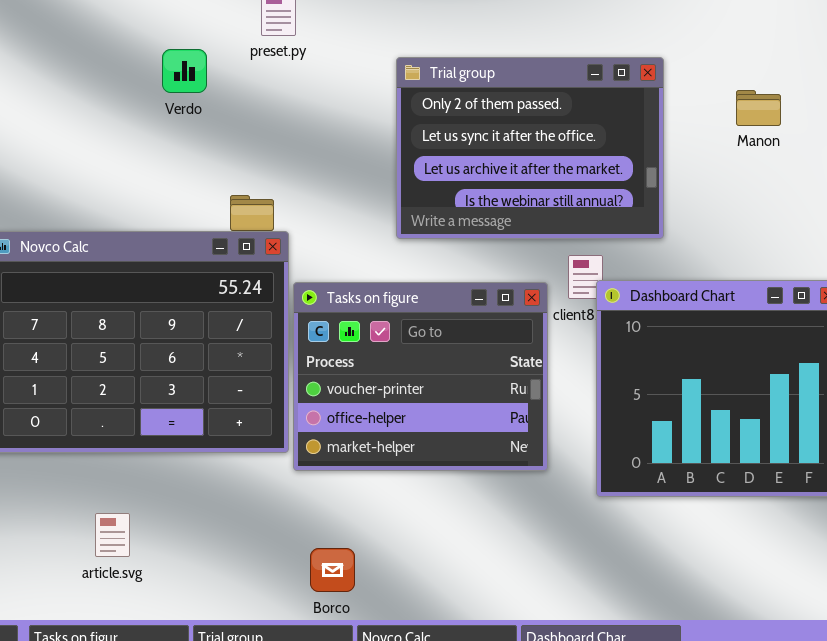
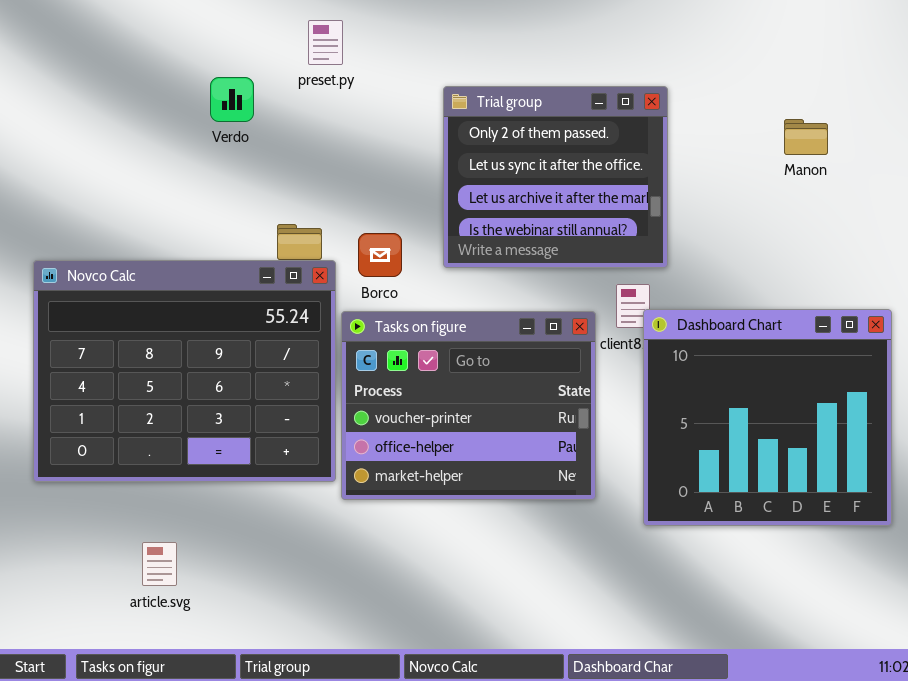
Trial group: [396,57,664,239] -> [443,86,668,268], resized
Borco: [310,548,355,592] -> [358,233,402,277], moved

